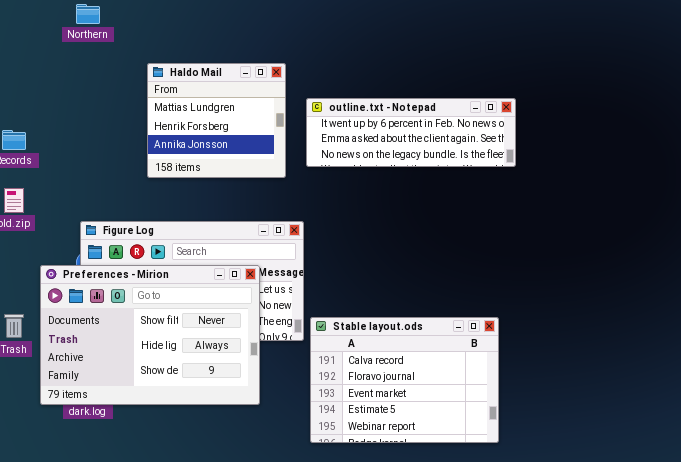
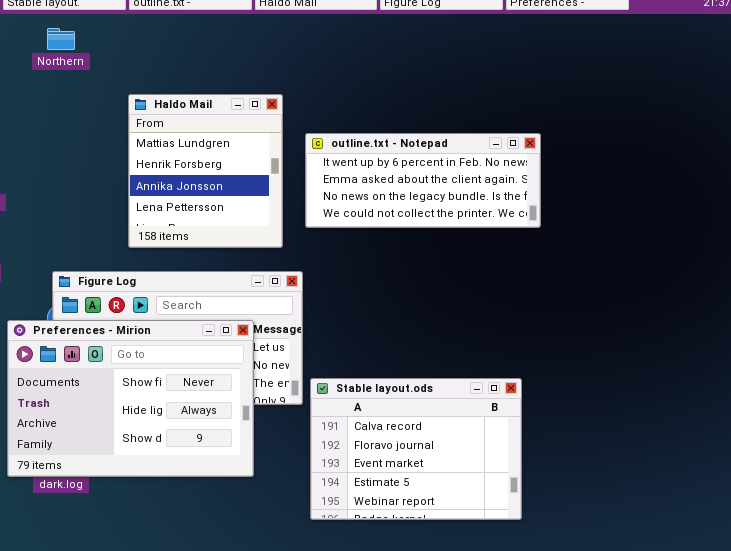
Haldo Mail: [147,63,286,178] -> [128,94,283,248], resized
outline.txt - Notepad: [306,98,516,167] -> [305,133,541,228], resized

